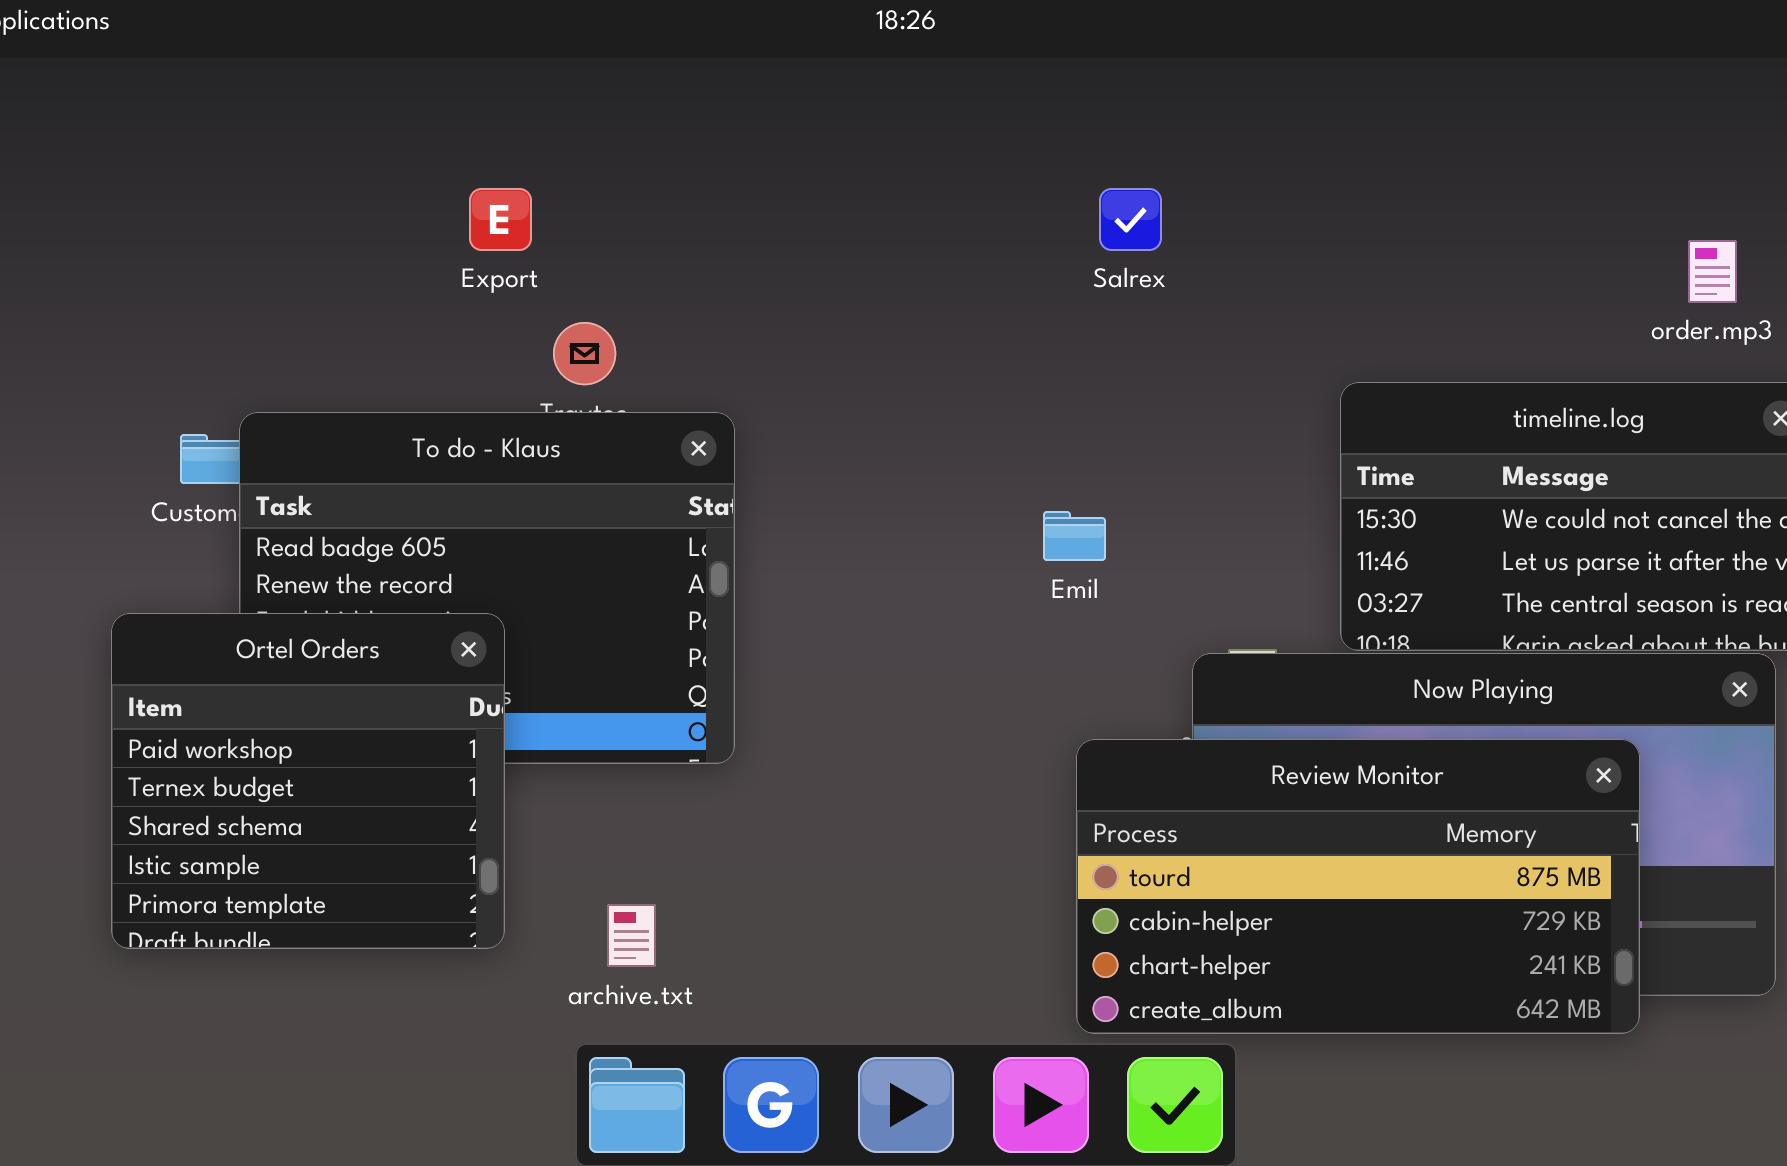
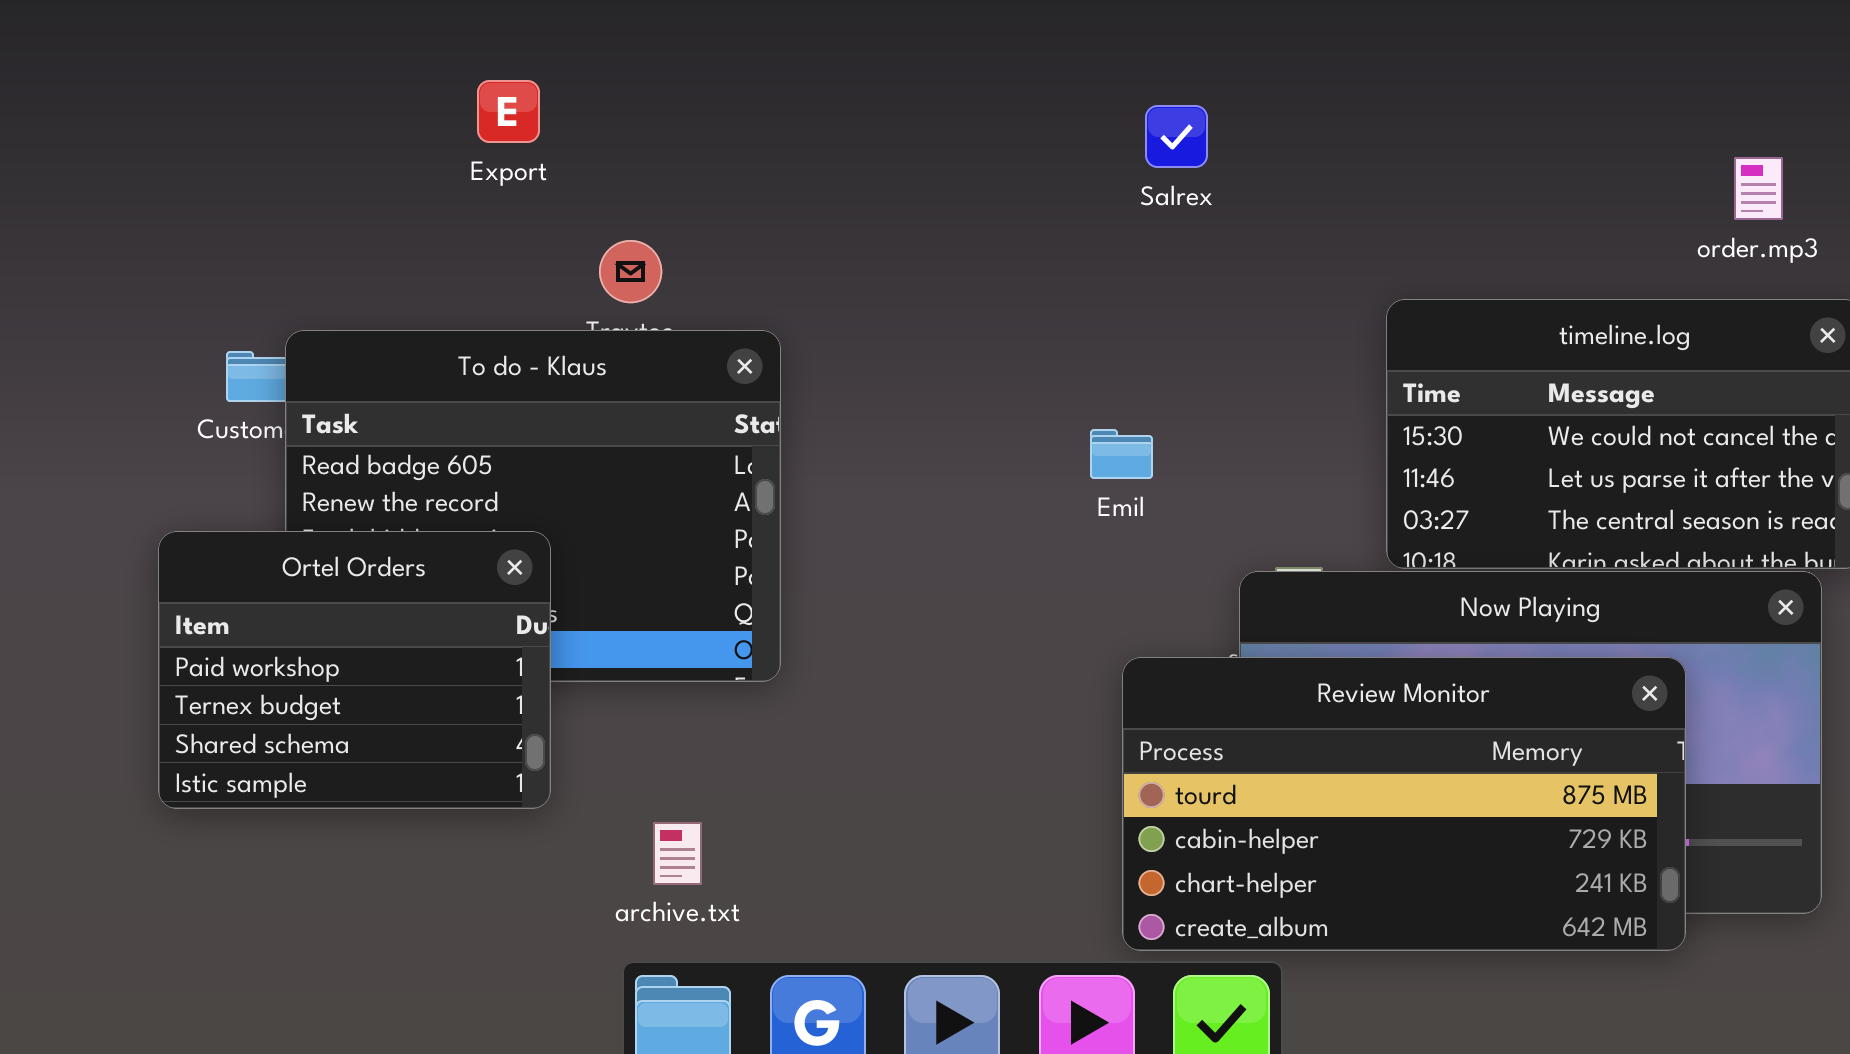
Export: [469,188,532,251] -> [477,80,540,143], moved
Ortel Orders: [111,613,505,949] -> [158,531,551,809], resized

